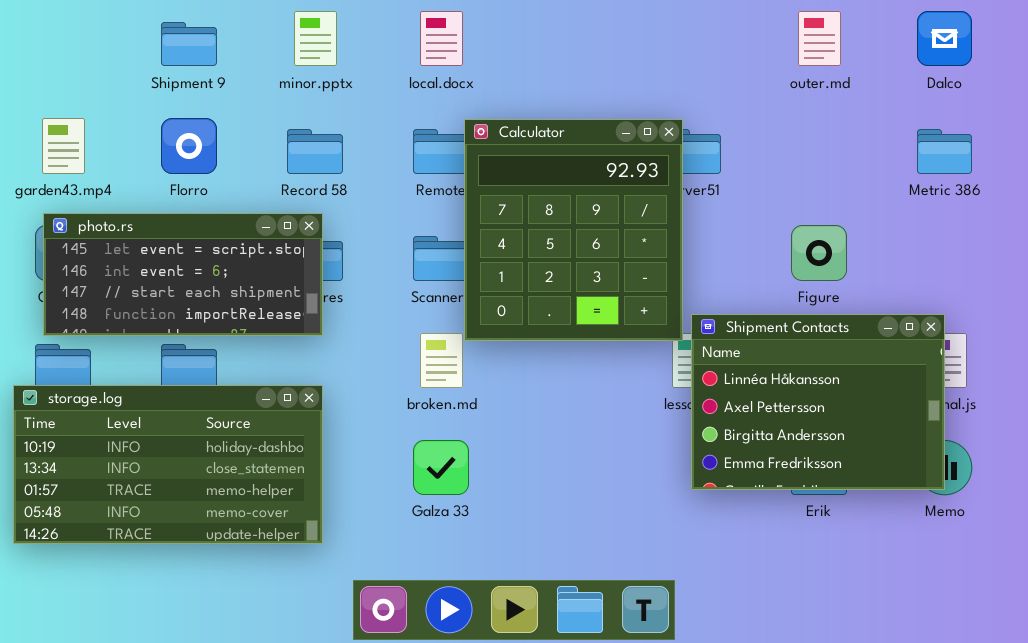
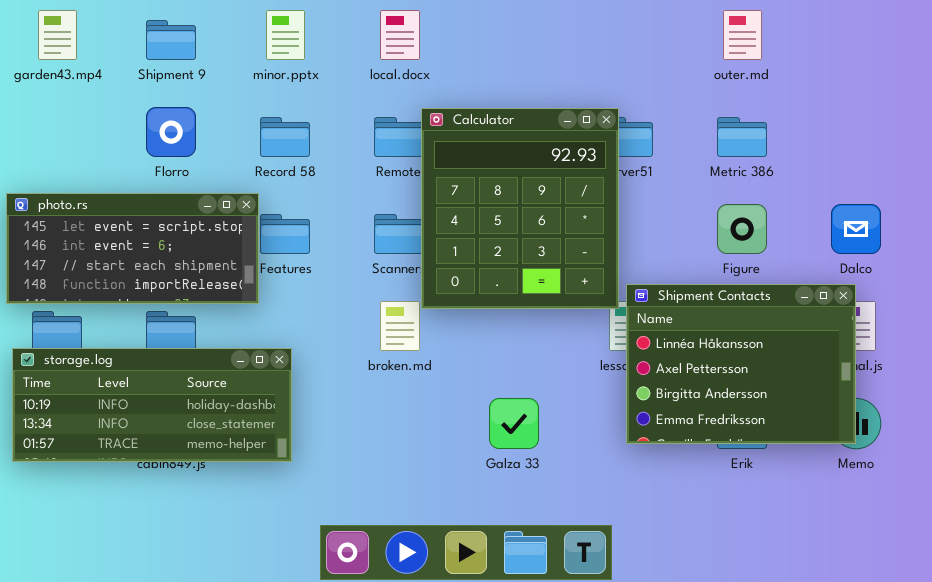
Dalco: [917,11,972,66] -> [831,204,881,254], moved
garden43.mp4: [42,118,85,174] -> [38,10,77,60], moved
Metric 386: [917,129,972,174] -> [717,117,767,157], moved
photo.rs: [43,213,323,336] -> [6,193,259,304], moved
storage.log: [13,385,323,544] -> [12,348,292,462], resized
Galza 33: [413,440,469,495] -> [489,398,539,449], moved

